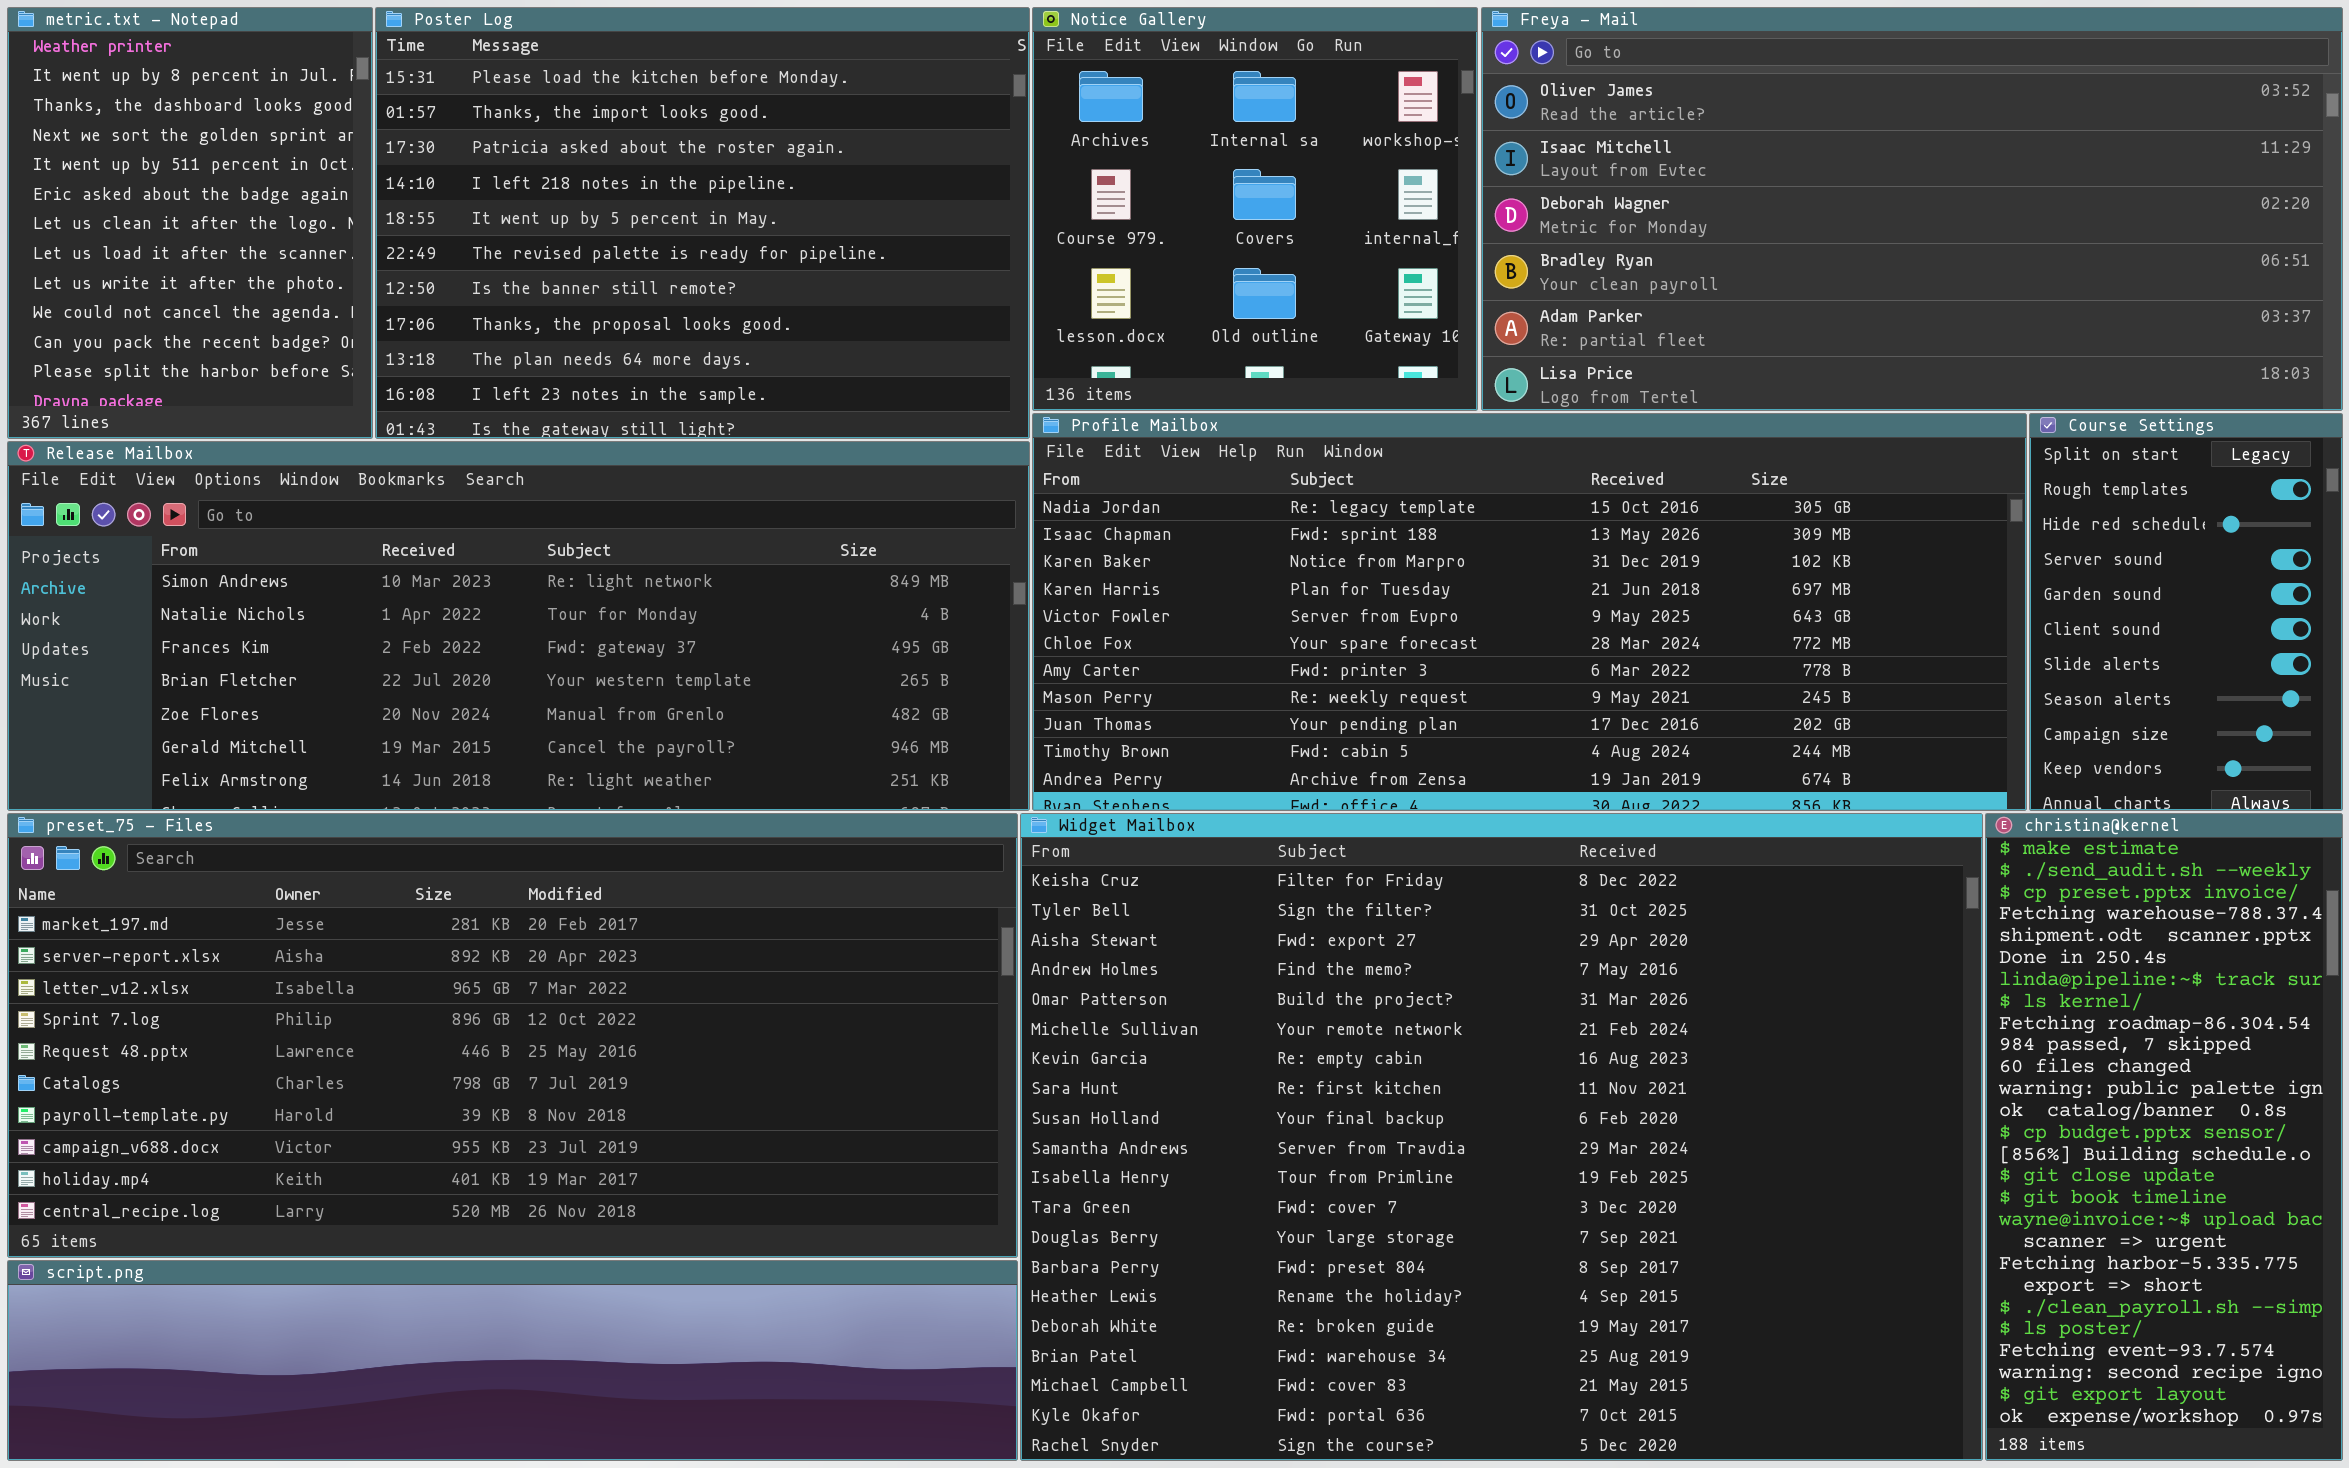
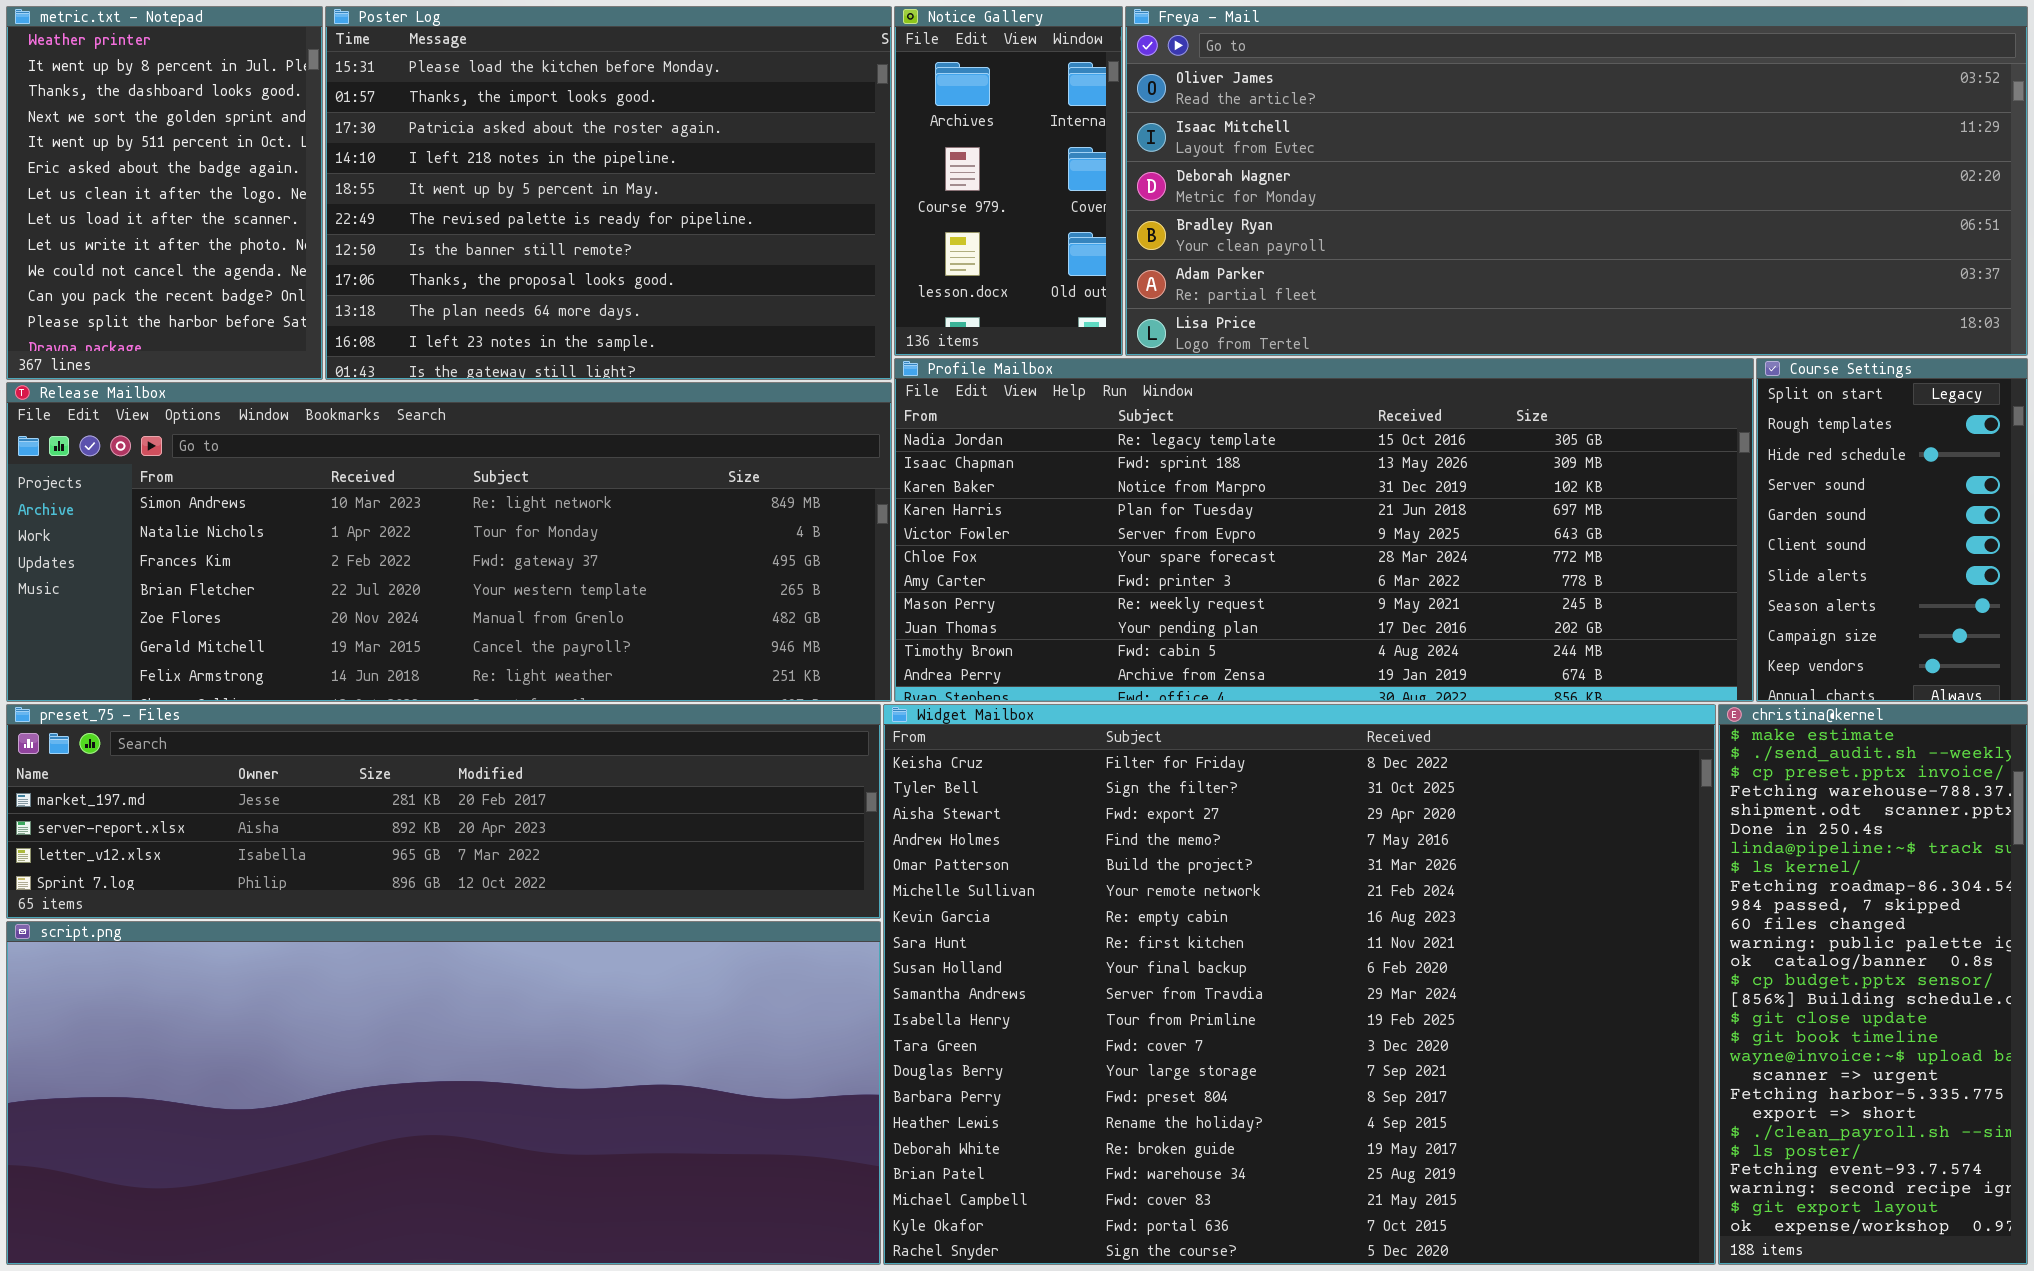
Notice Gallery: [1032,7,1478,411] -> [894,6,1123,356], resized
Freya - Mail: [1481,7,2343,411] -> [1125,6,2028,356], resized
preset_75 - Files: [7,813,1018,1258] -> [6,704,881,919], resized
script.png: [7,1260,1018,1461] -> [6,921,881,1265], resized

